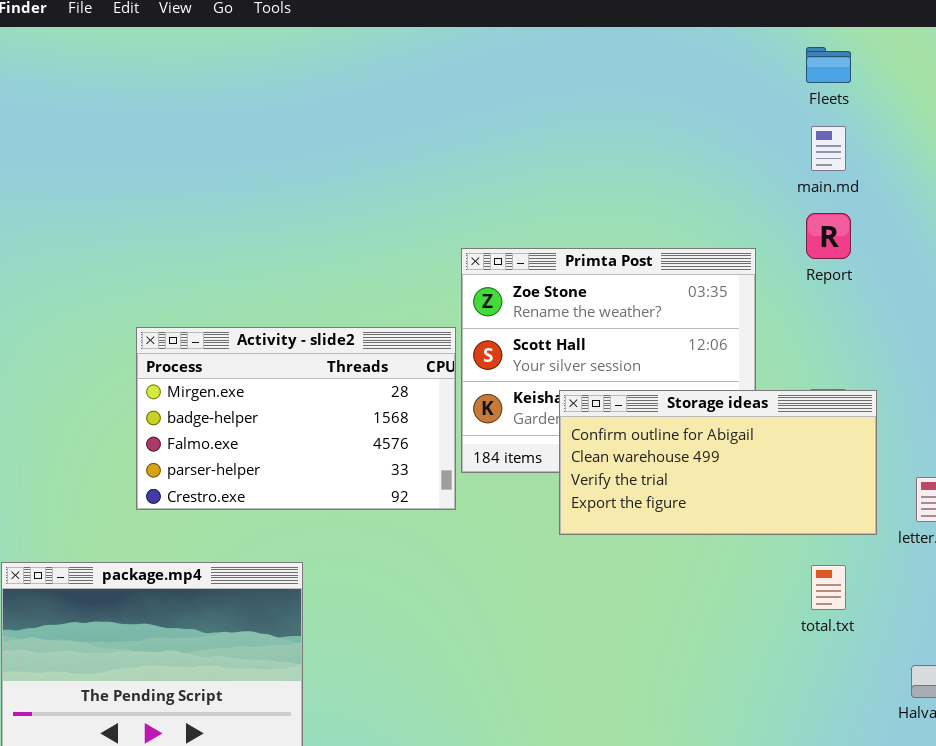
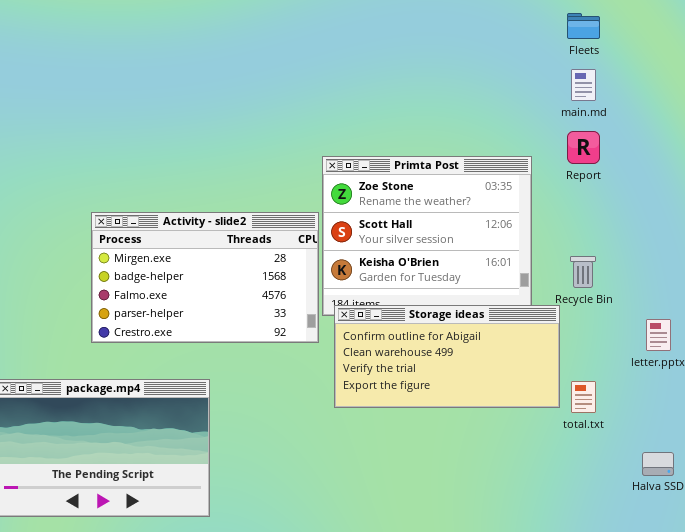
Storage ideas: [559,390,877,535] -> [334,305,560,408], moved

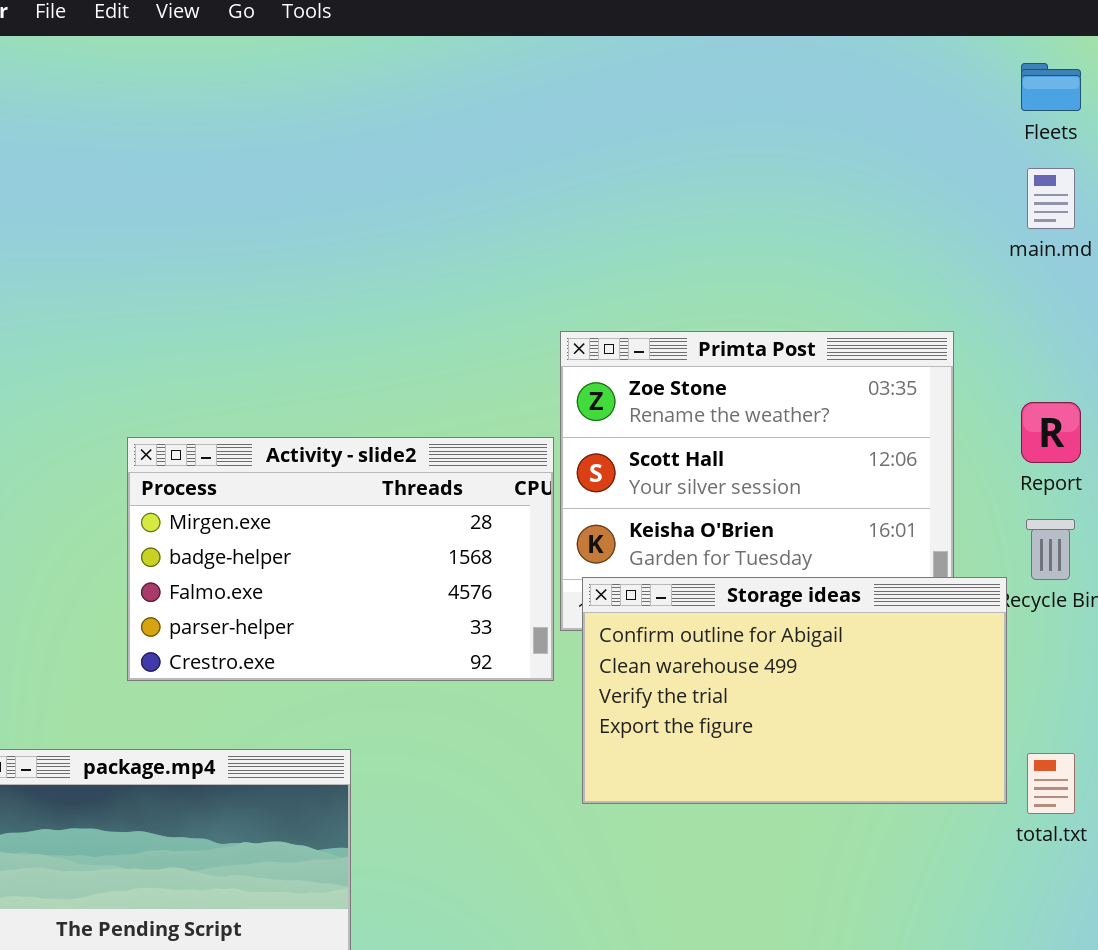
Report: [567,131,600,164] -> [1021,402,1081,463], moved
Storage ideas: [334,305,560,408] -> [582,577,1007,804], resized

